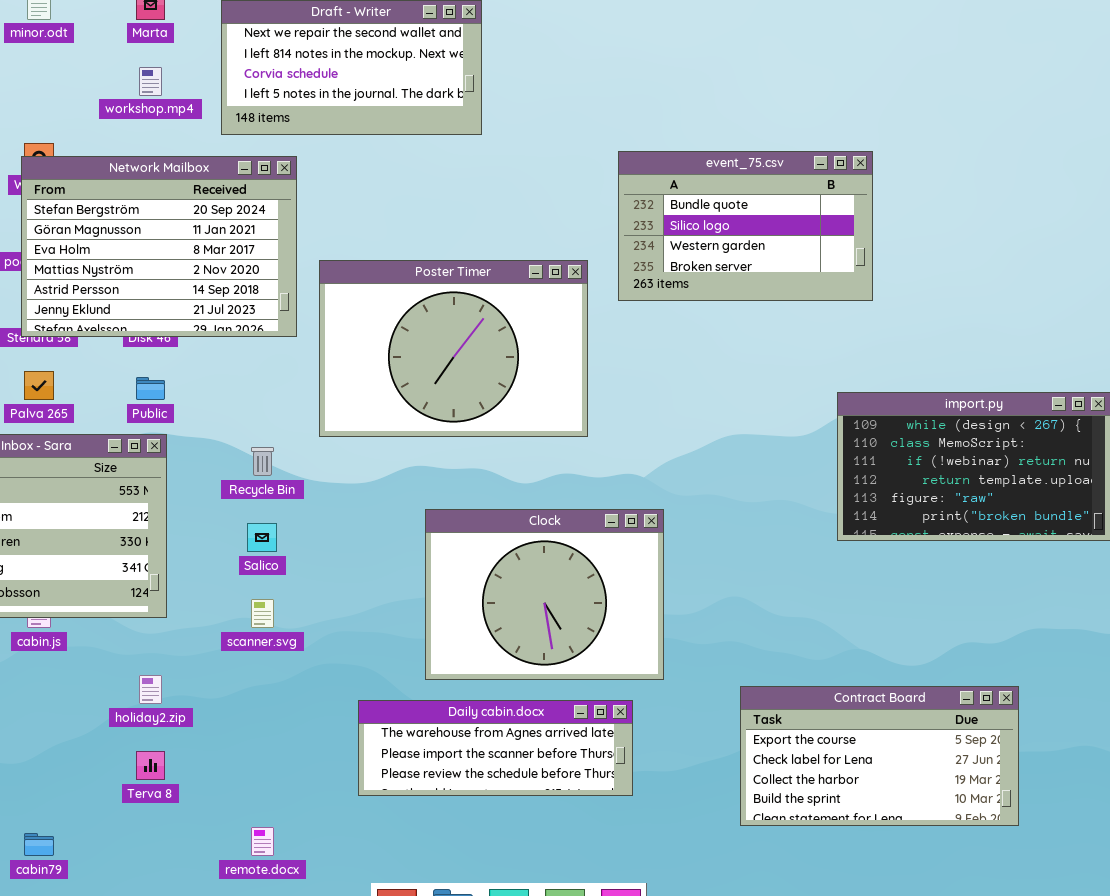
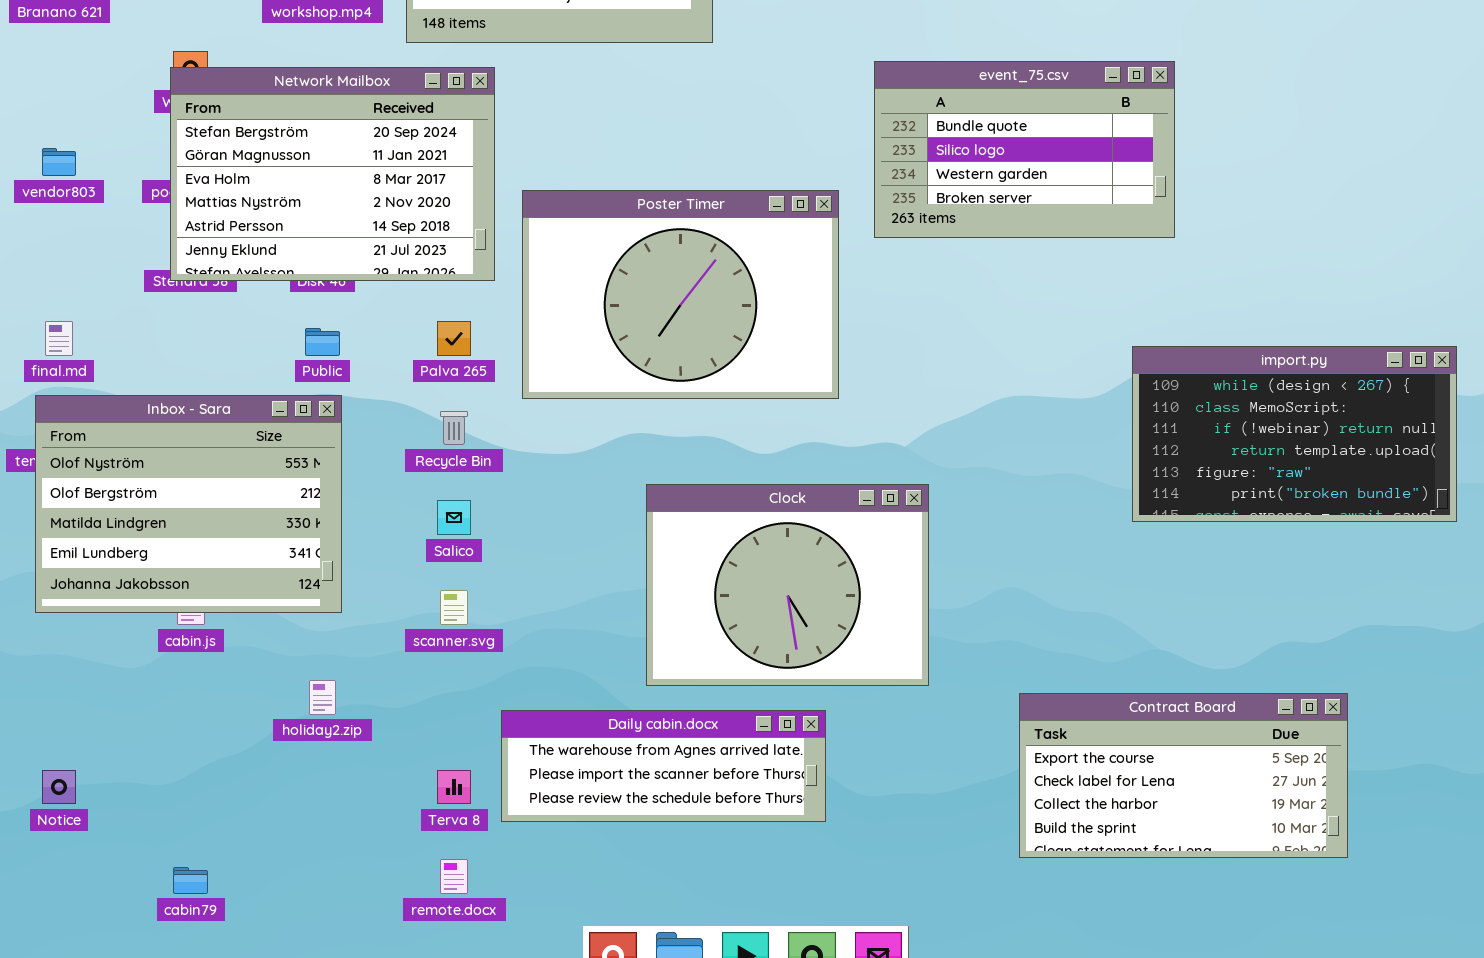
Palva 265: [24,371,54,400] -> [437,321,471,356], moved
Daily cabin.docx: [358,700,633,796] -> [501,710,826,822], moved
Terva 8: [136,751,165,780] -> [437,770,471,804], moved

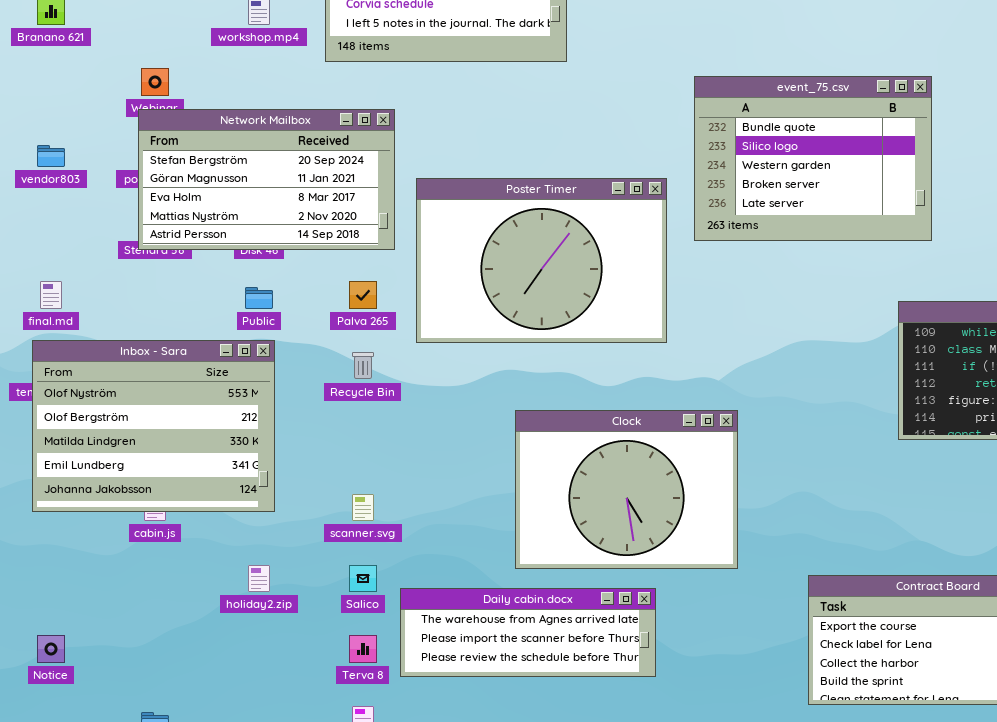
event_75.csv: [874,61,1175,238] -> [694,76,932,241], resized
Network Mailbox: [170,67,495,281] -> [138,109,395,250], resized
Salico: [437,500,471,535] -> [349,565,377,592], moved

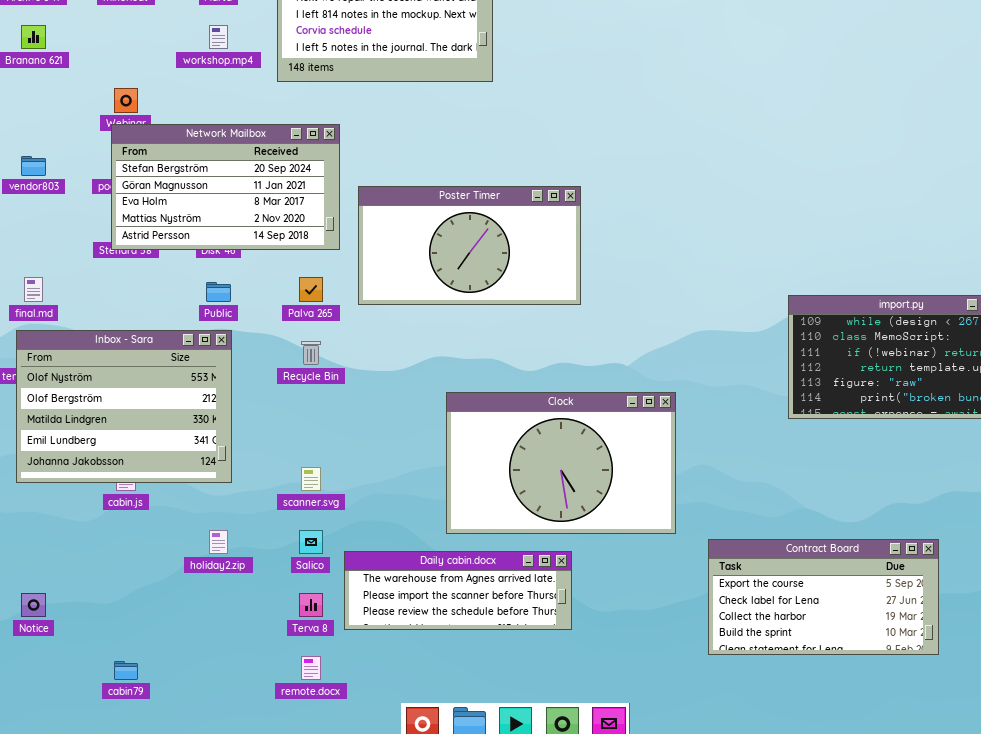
event_75.csv: [694,76,932,241] -> none, closed
Poster Timer: [416,178,667,343] -> [358,186,581,305], resized
Clock: [515,410,738,569] -> [446,392,676,534], resized

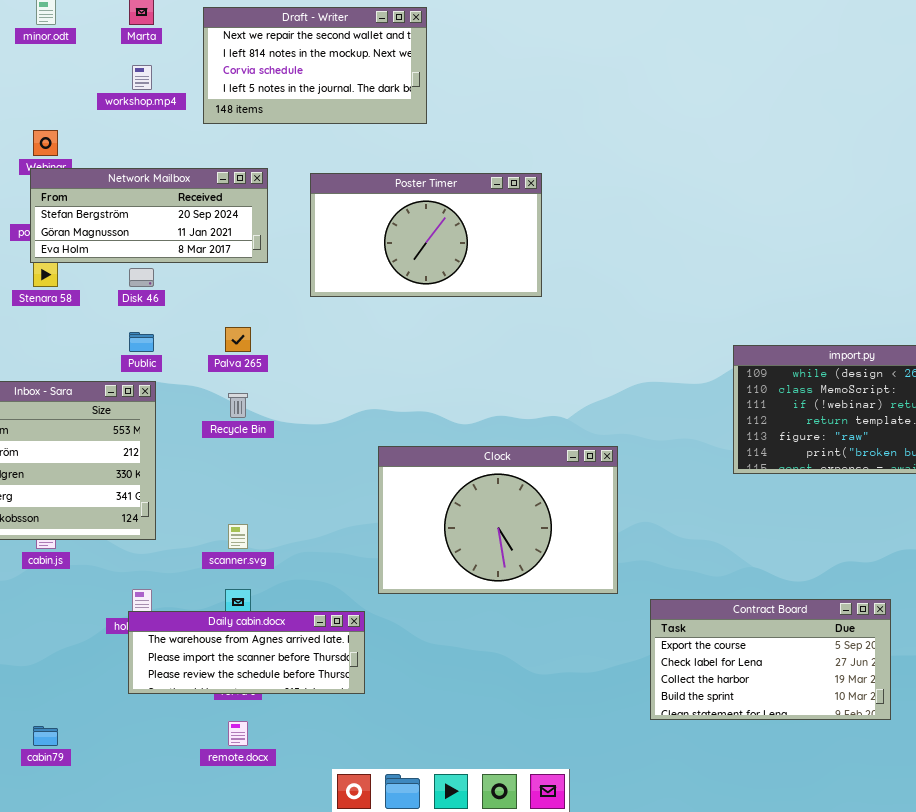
Network Mailbox: [111,124,340,250] -> [30,168,268,263], resized
Poster Timer: [358,186,581,305] -> [310,173,542,297], moved
Daily cabin.docx: [344,551,572,630] -> [128,611,365,694], moved

